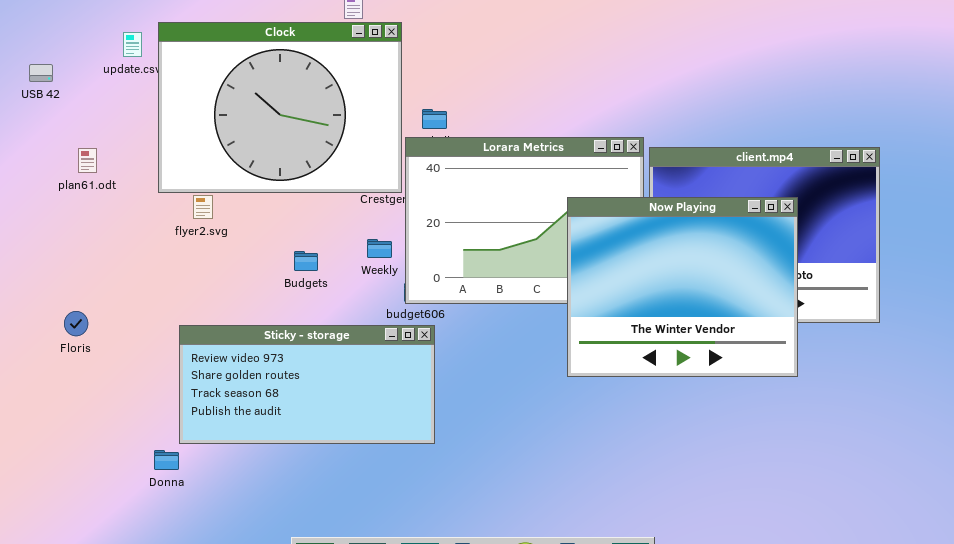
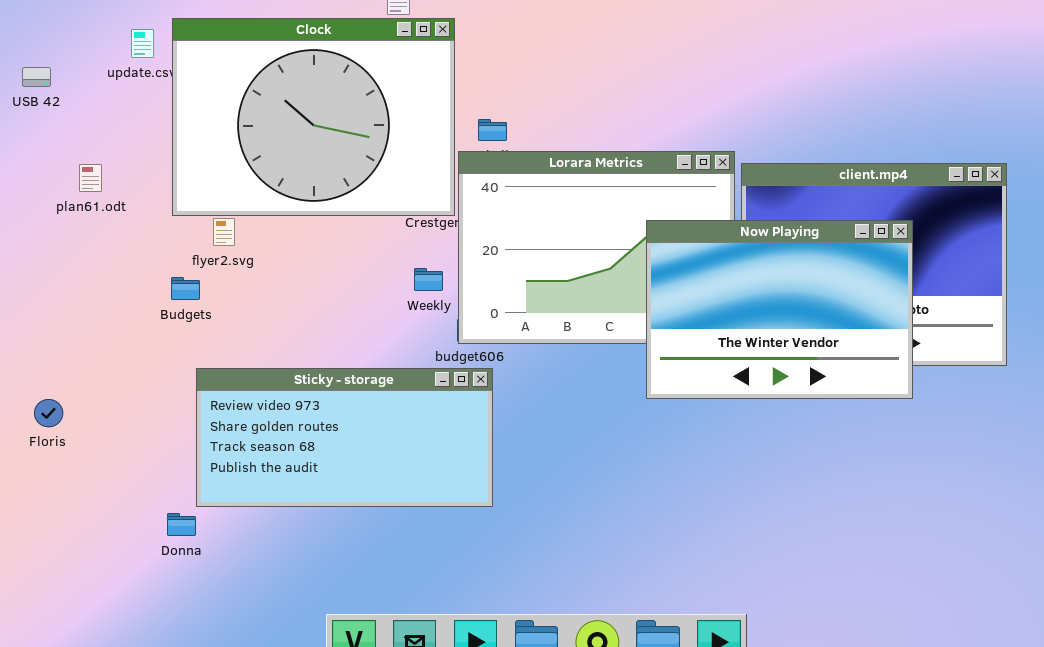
Now Playing: [567,197,798,377] -> [646,220,913,399], resized
Budgets: [294,251,318,271] -> [171,277,200,300], moved
Floris: [64,311,88,336] -> [34,399,63,427], moved

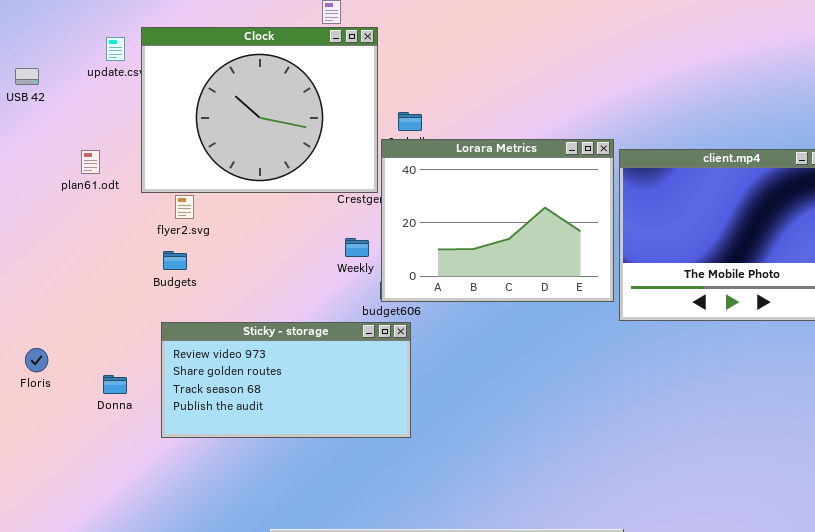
plan61.odt: [79,164,102,192] -> [81,150,100,174], moved
Now Playing: [646,220,913,399] -> none, closed
Budgets: [171,277,200,300] -> [163,251,187,270], moved
Donna: [167,513,196,536] -> [103,375,127,394], moved

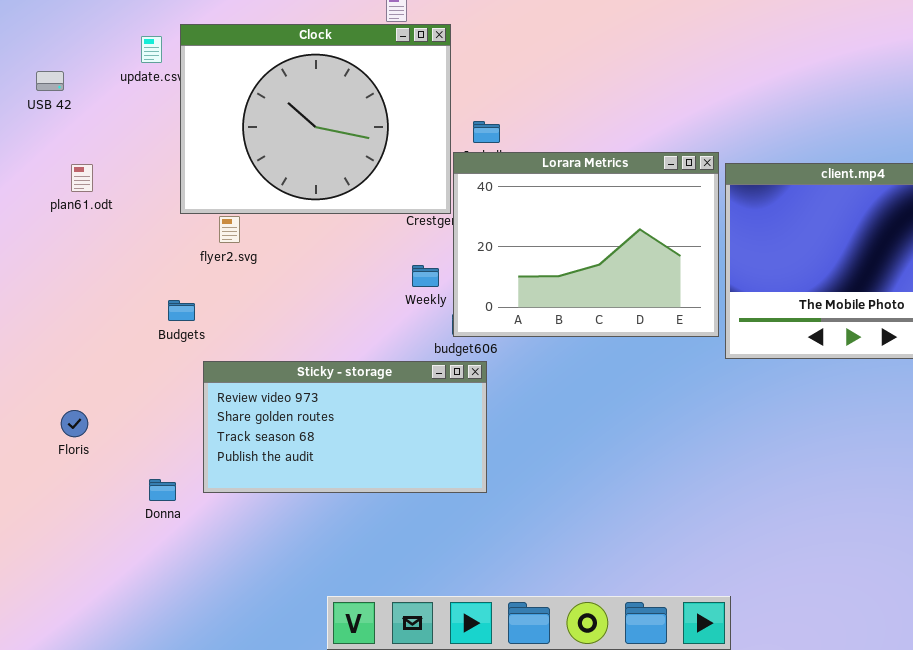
plan61.odt: [81,150,100,174] -> [71,164,93,192], moved
Budgets: [163,251,187,270] -> [168,300,195,321], moved
Floris: [25,348,48,372] -> [61,410,88,437], moved
Donna: [103,375,127,394] -> [149,479,176,501], moved

